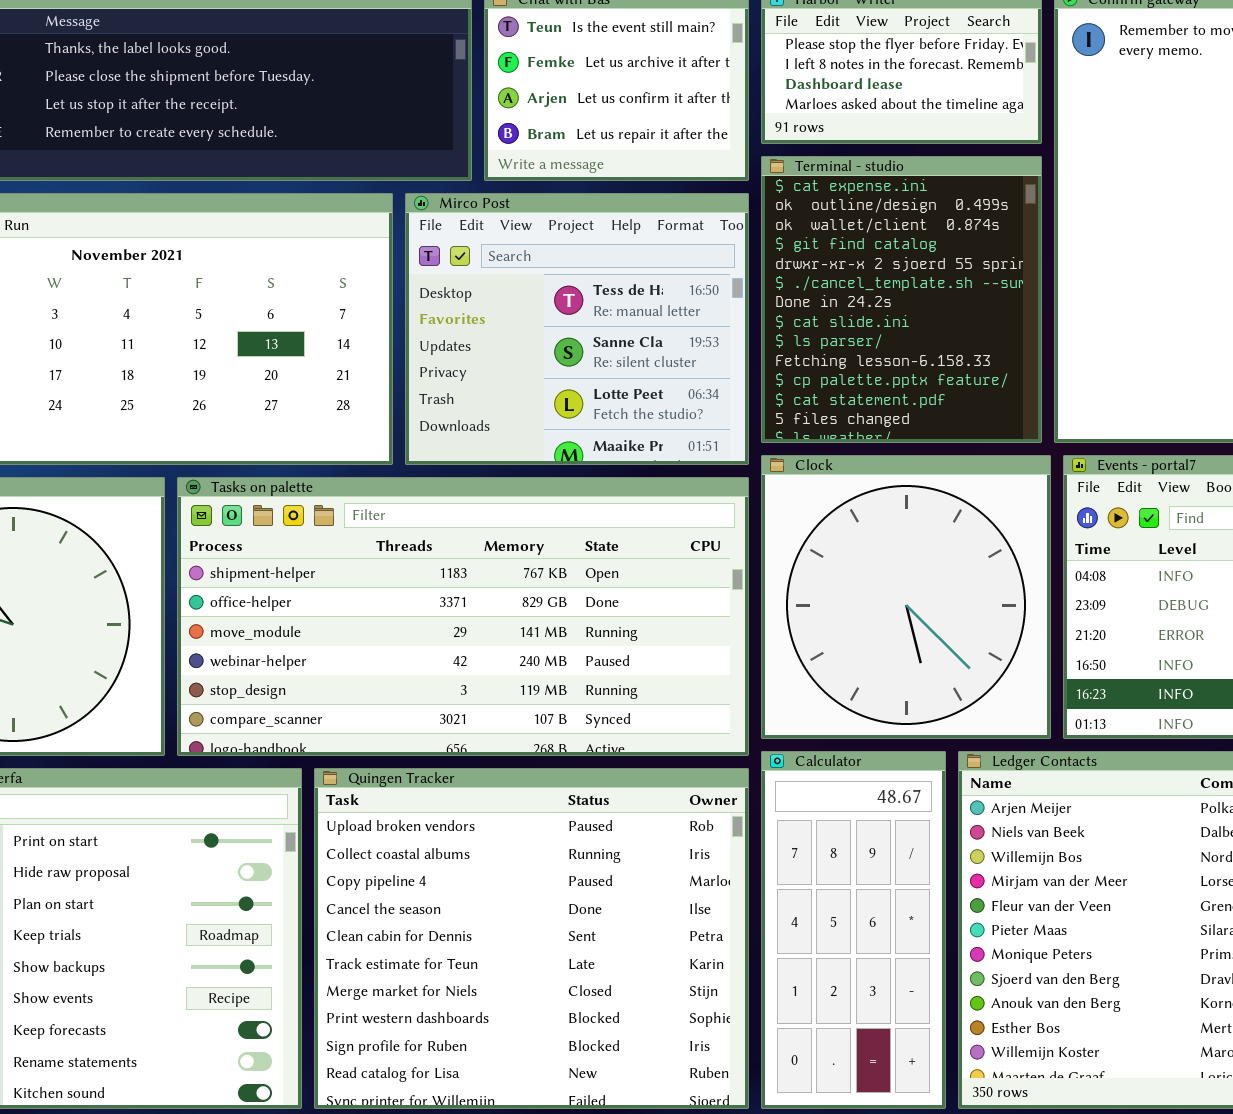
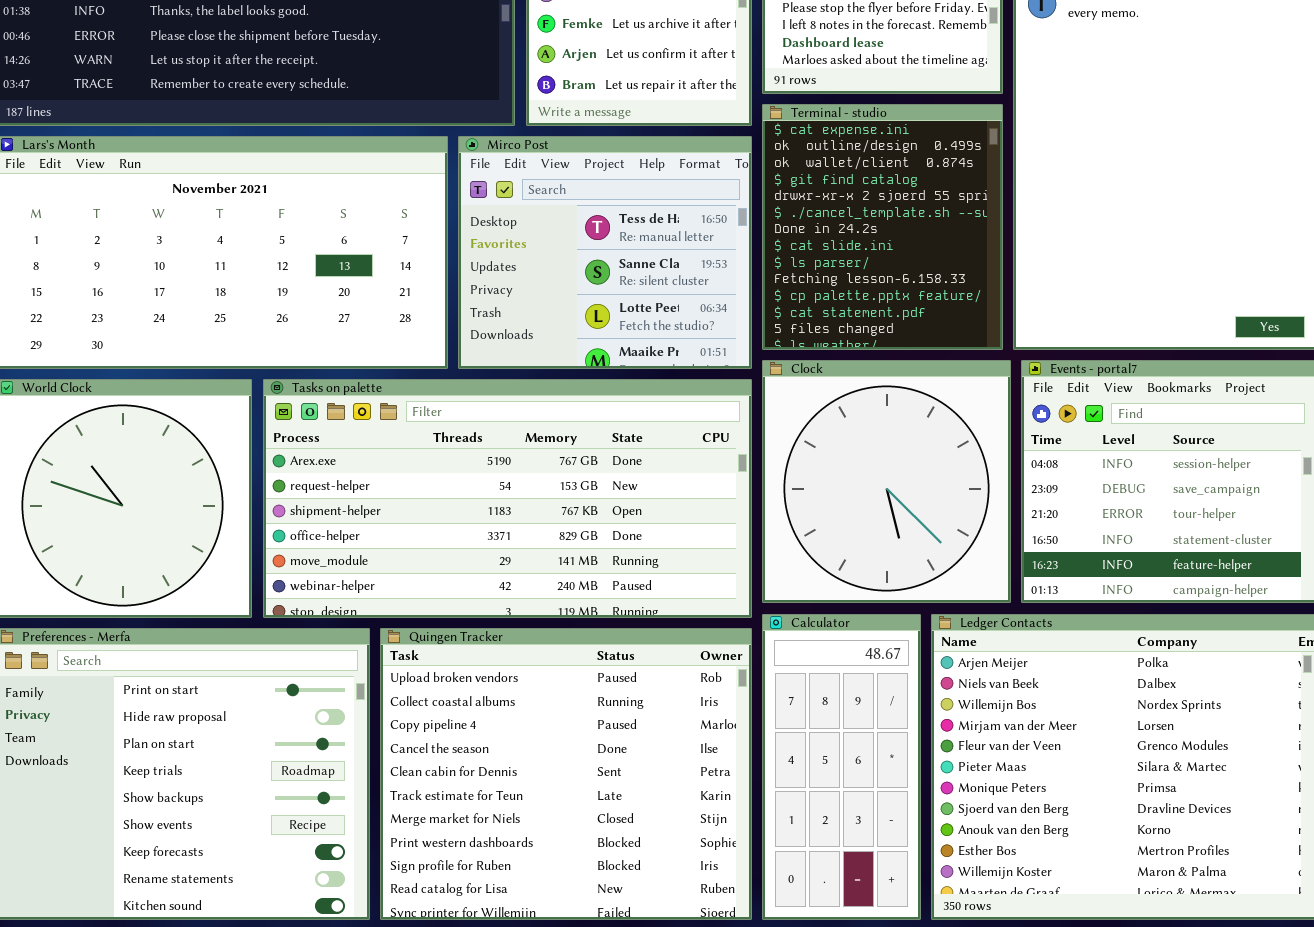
Tasks on palette: [177,477,749,756] -> [263,379,752,618], scrolled up 2 rows

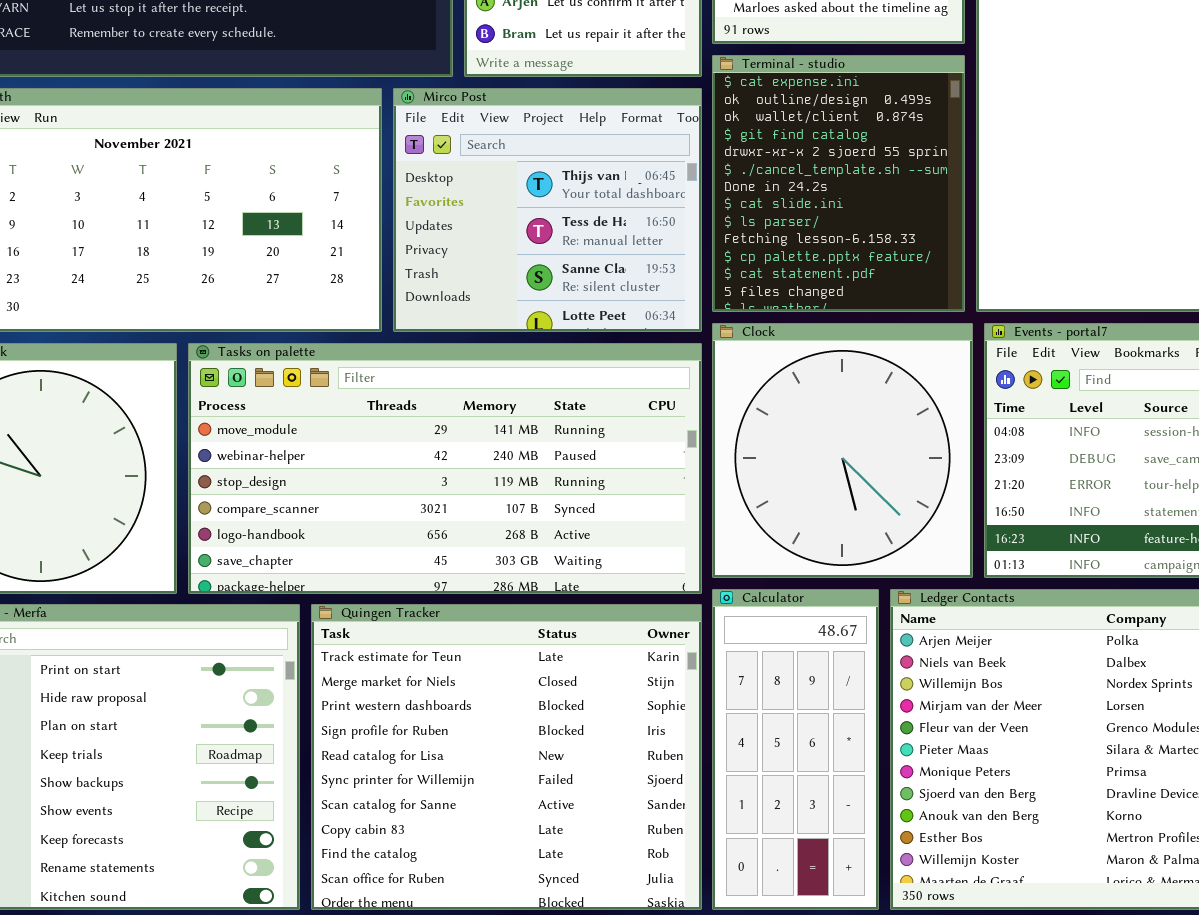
Mirco Post: [458,136,752,369] -> [393,88,702,332], scrolled up 1 row
Tasks on palette: [263,379,752,618] -> [188,343,702,594], scrolled down 4 rows
Quingen Tracker: [380,628,752,920] -> [311,604,702,910], scrolled down 5 rows

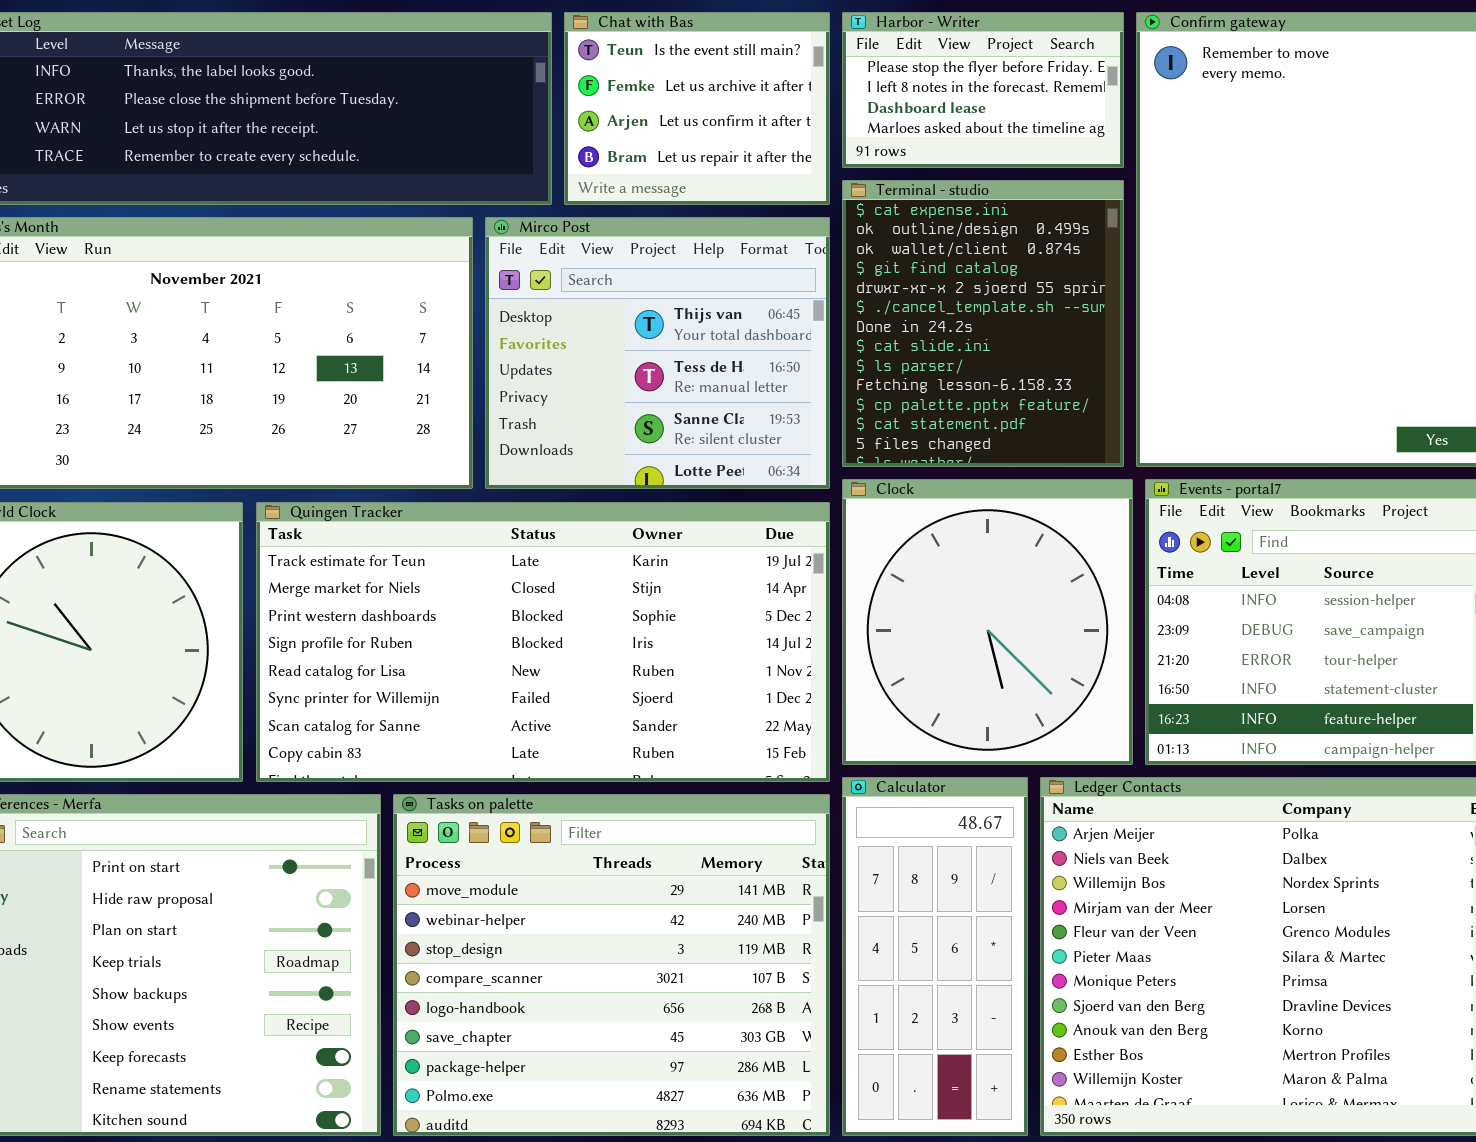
Tasks on palette: [188,343,702,594] -> [393,794,830,1136], moved, resized
Quingen Tracker: [311,604,702,910] -> [256,502,830,782], moved, resized

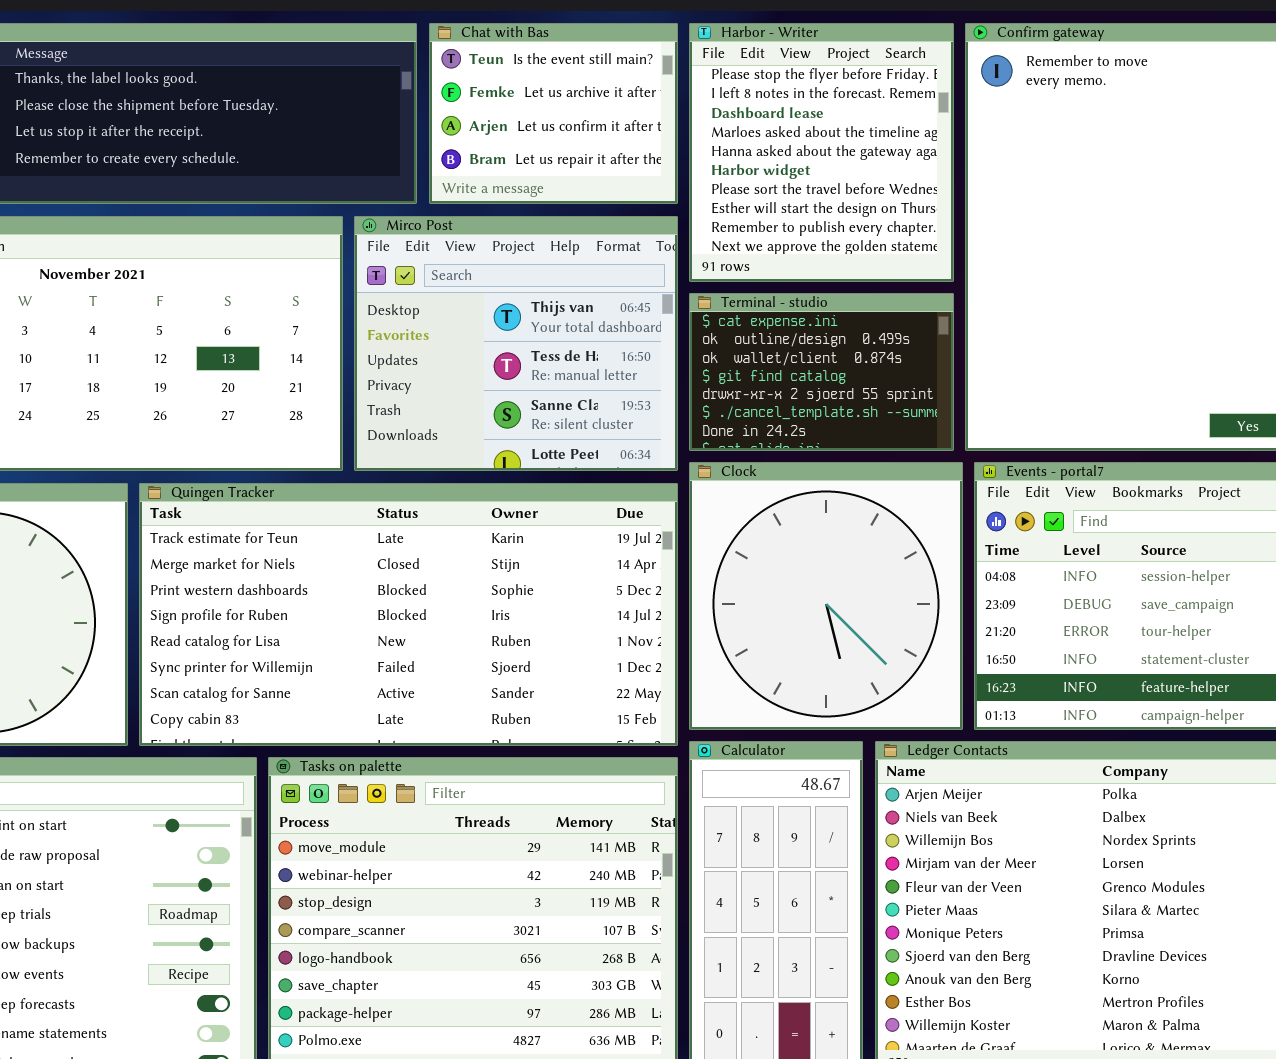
Harbor - Writer: [842,12,1124,168] -> [689,23,954,282], resized
Terminal - studio: [842,180,1124,467] -> [689,293,954,451], resized

